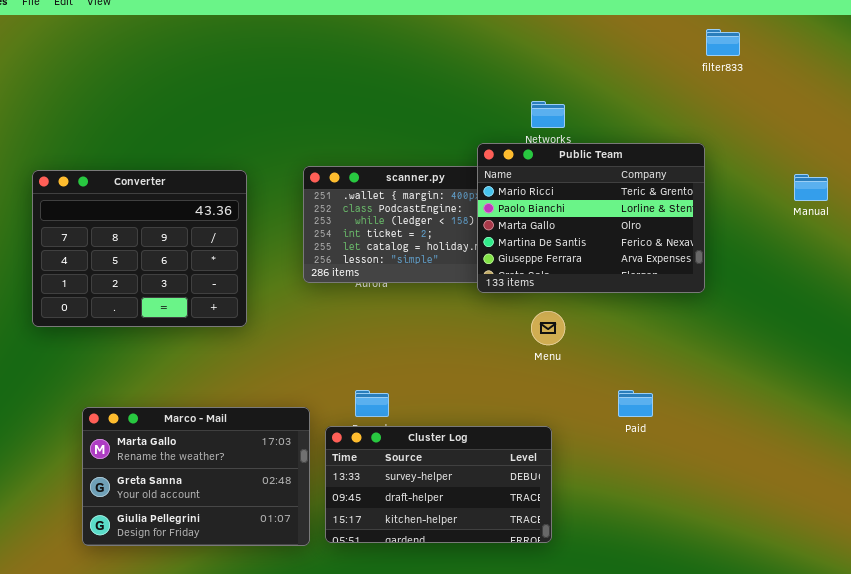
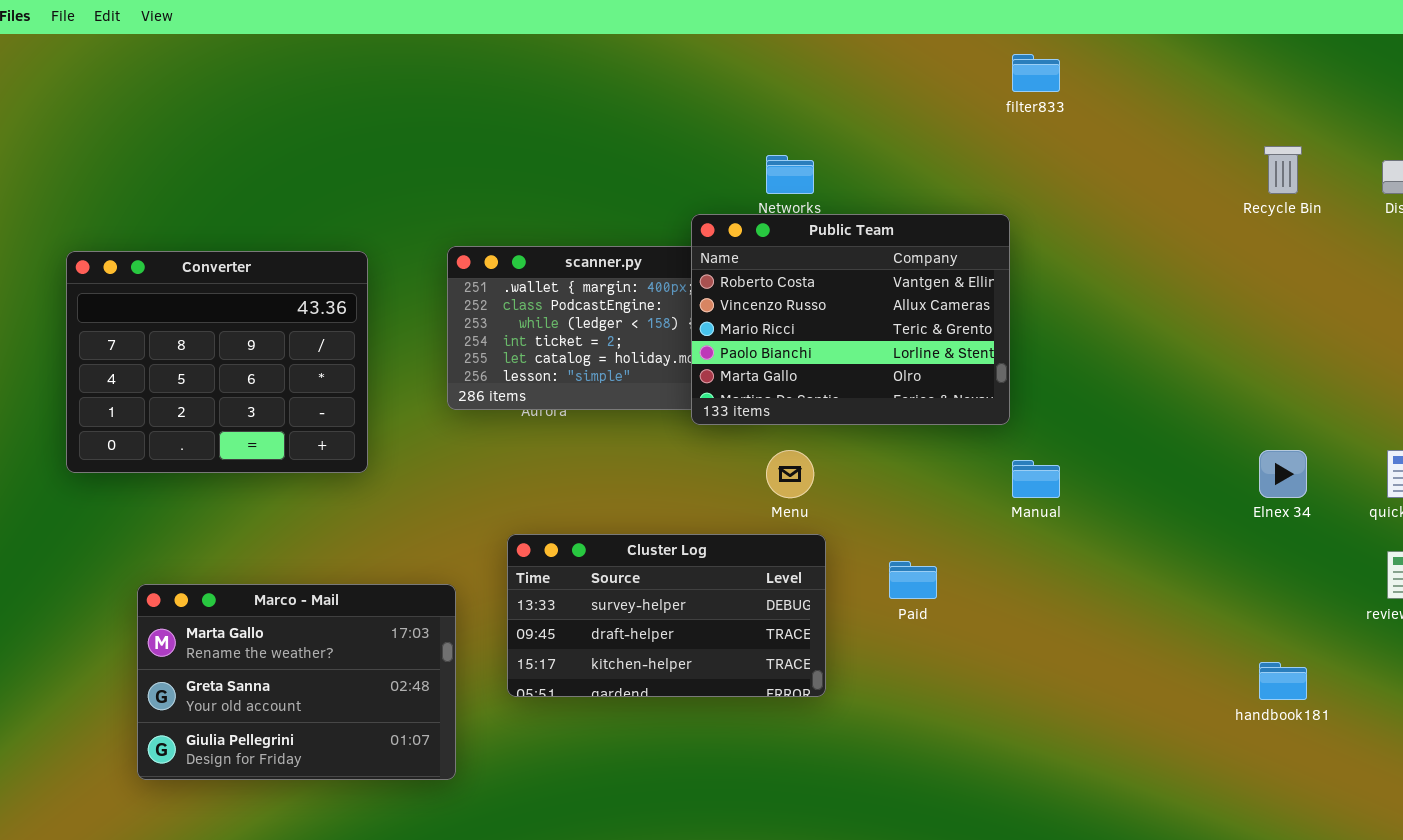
Public Team: [477,143,705,293] -> [691,214,1010,425], scrolled up 2 rows
Manual: [794,174,828,201] -> [1012,460,1060,498], moved
Cluster Log: [325,426,552,543] -> [507,534,826,697], moved

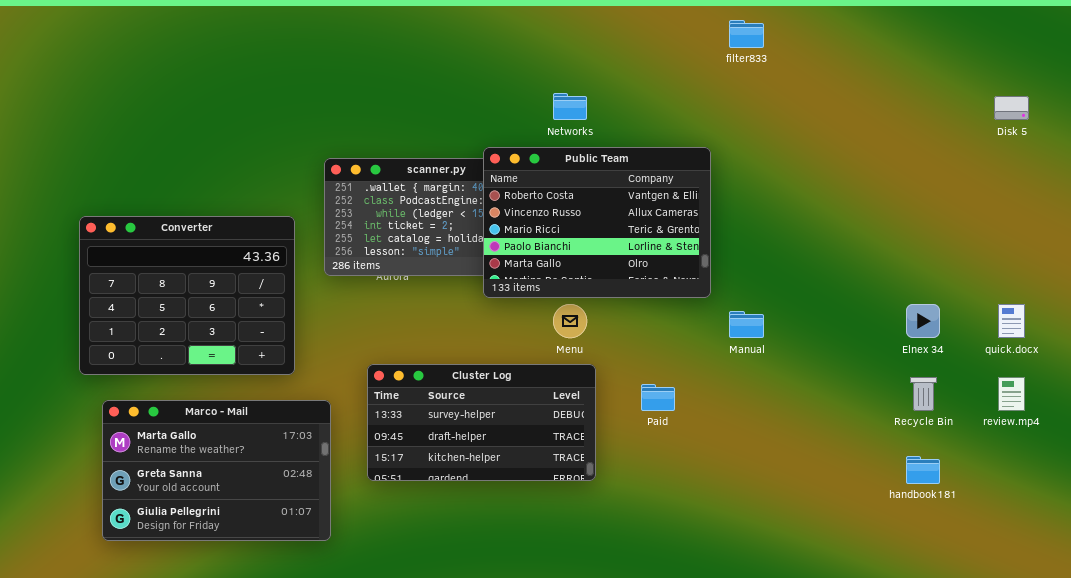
Recycle Bin: [1264,146,1302,194] -> [910,377,937,411], moved
Public Team: [691,214,1010,425] -> [483,147,711,298], moved
Converter: [66,251,368,473] -> [79,216,295,375], moved

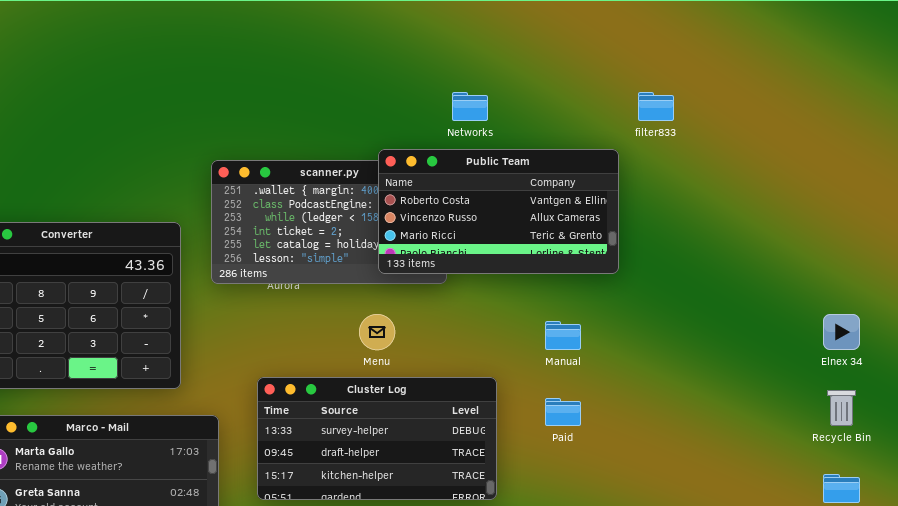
filter833: [729,20,764,48] -> [638,92,674,121], moved
Public Team: [483,147,711,298] -> [378,149,619,274], resized
Menu: [553,304,587,338] -> [359,314,395,350], moved
Manual: [729,311,764,338] -> [545,321,581,350], moved

